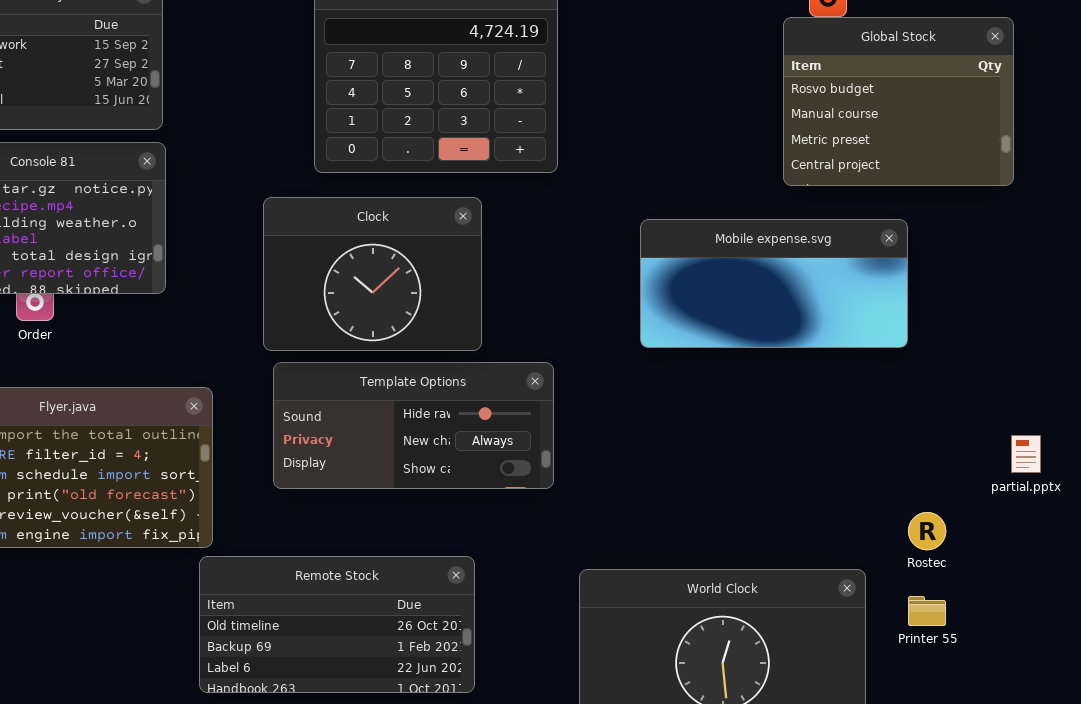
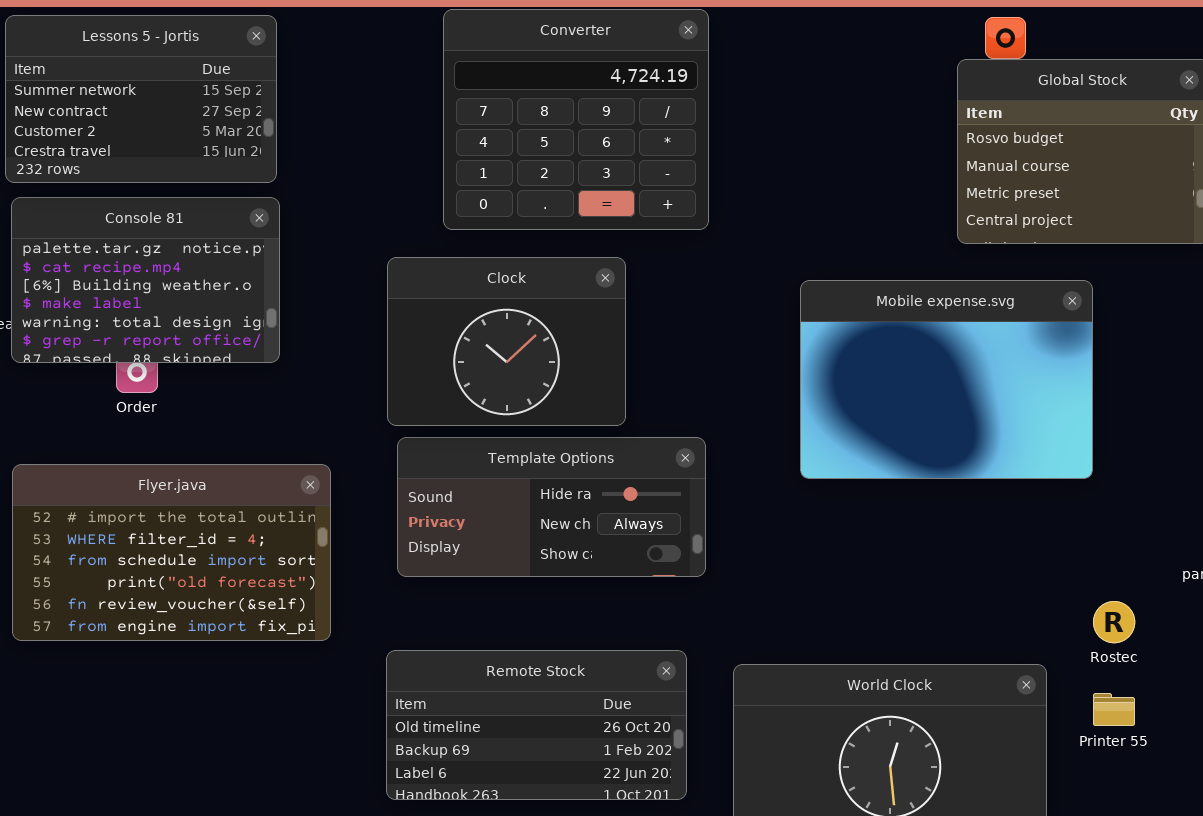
Mobile expense.svg: [640,219,908,348] -> [800,280,1093,479], resized
Remote Stock: [199,556,475,693] -> [386,650,687,800], moved

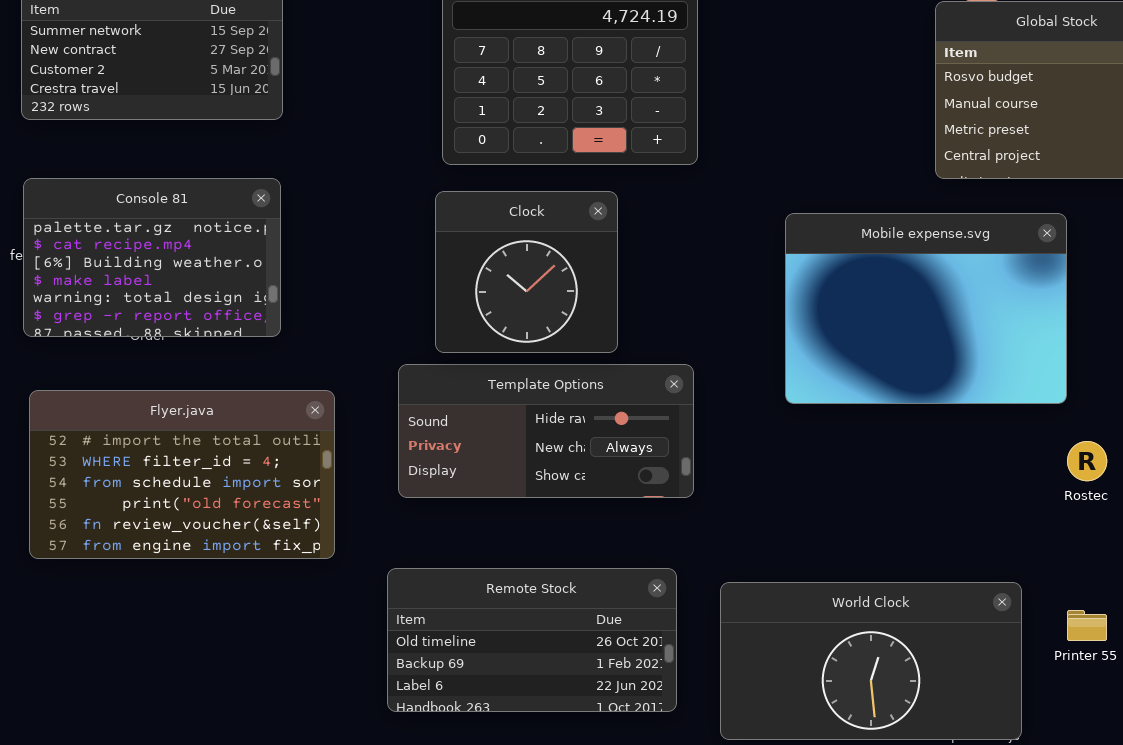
Console 81: [11,197,280,363] -> [23,178,281,337], moved
Clock: [387,257,626,426] -> [435,191,618,353], resized
Rostec: [1093,601,1135,643] -> [1067,441,1107,481], moved

